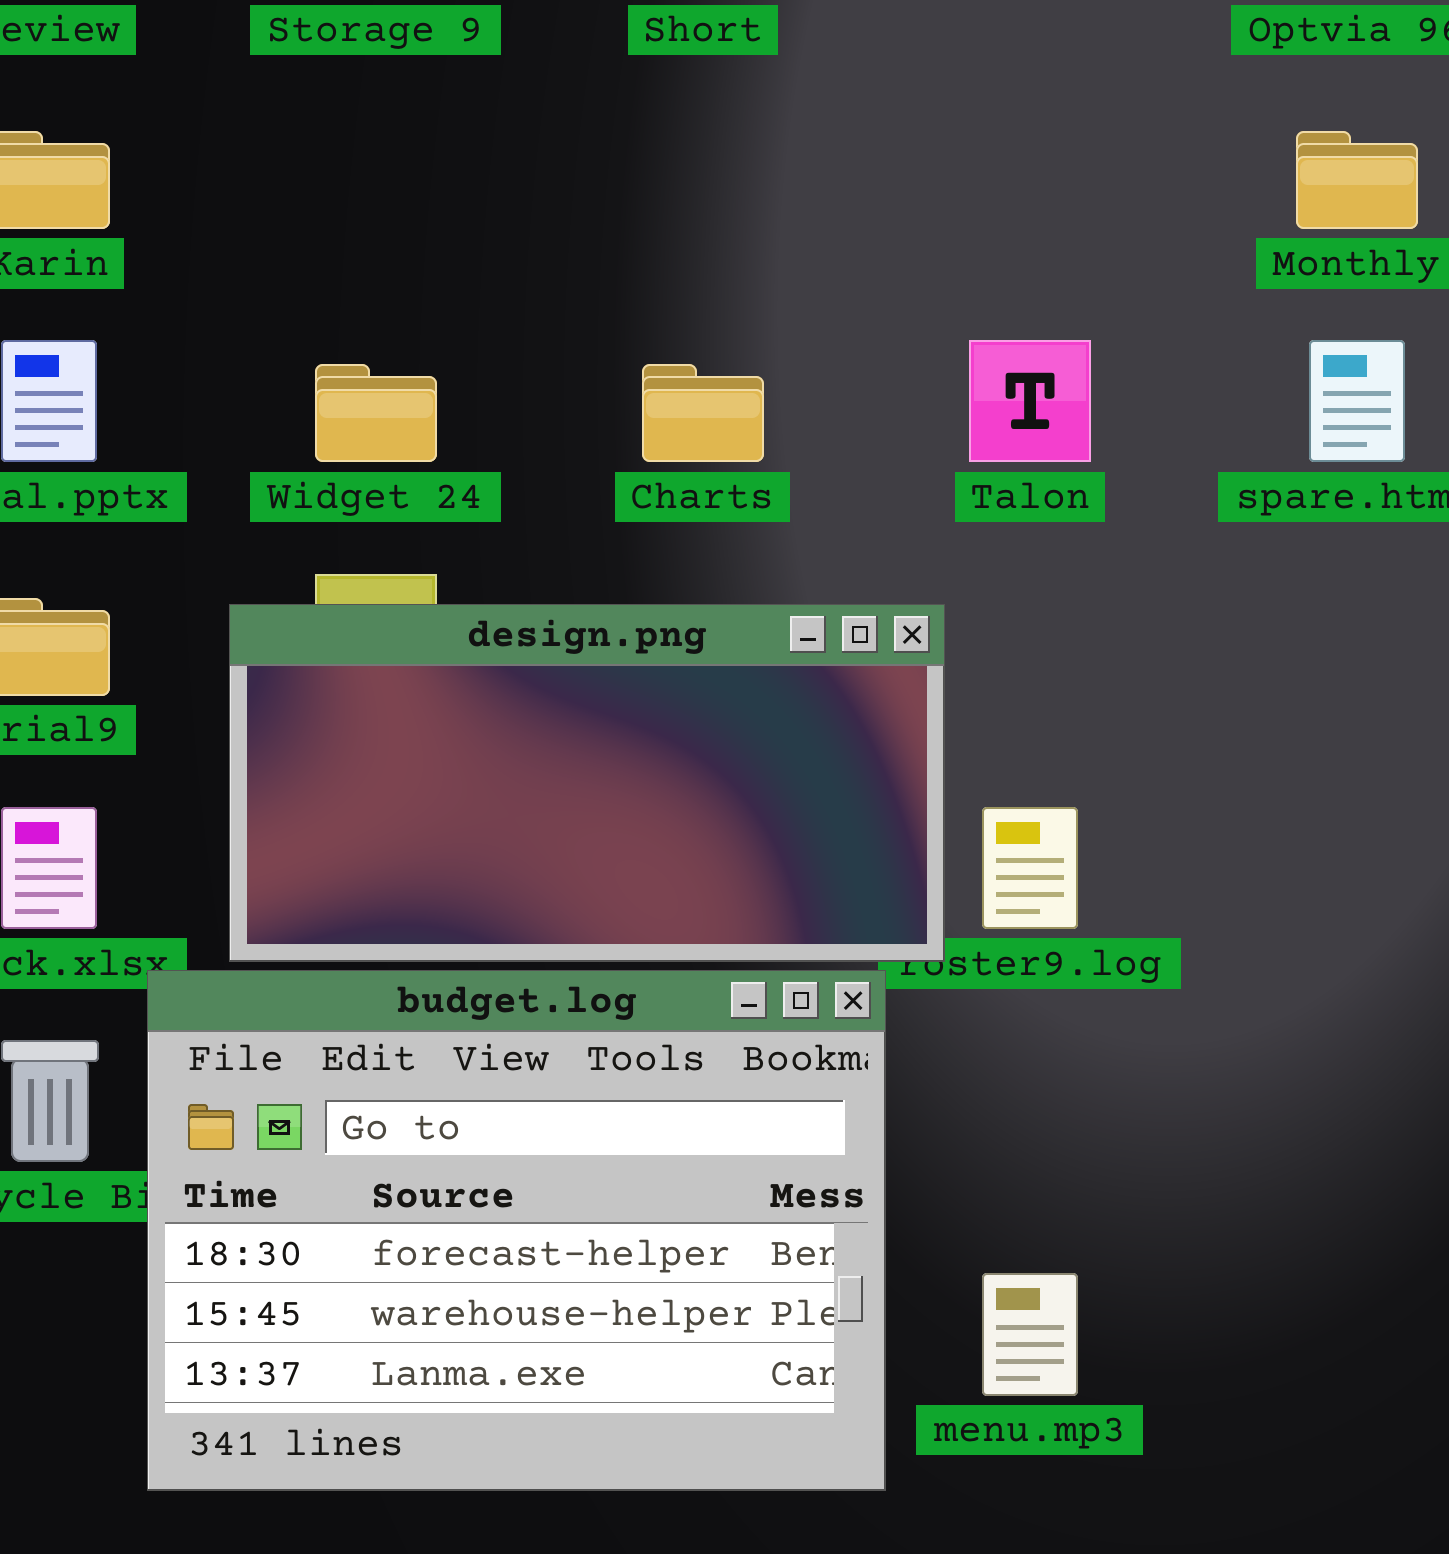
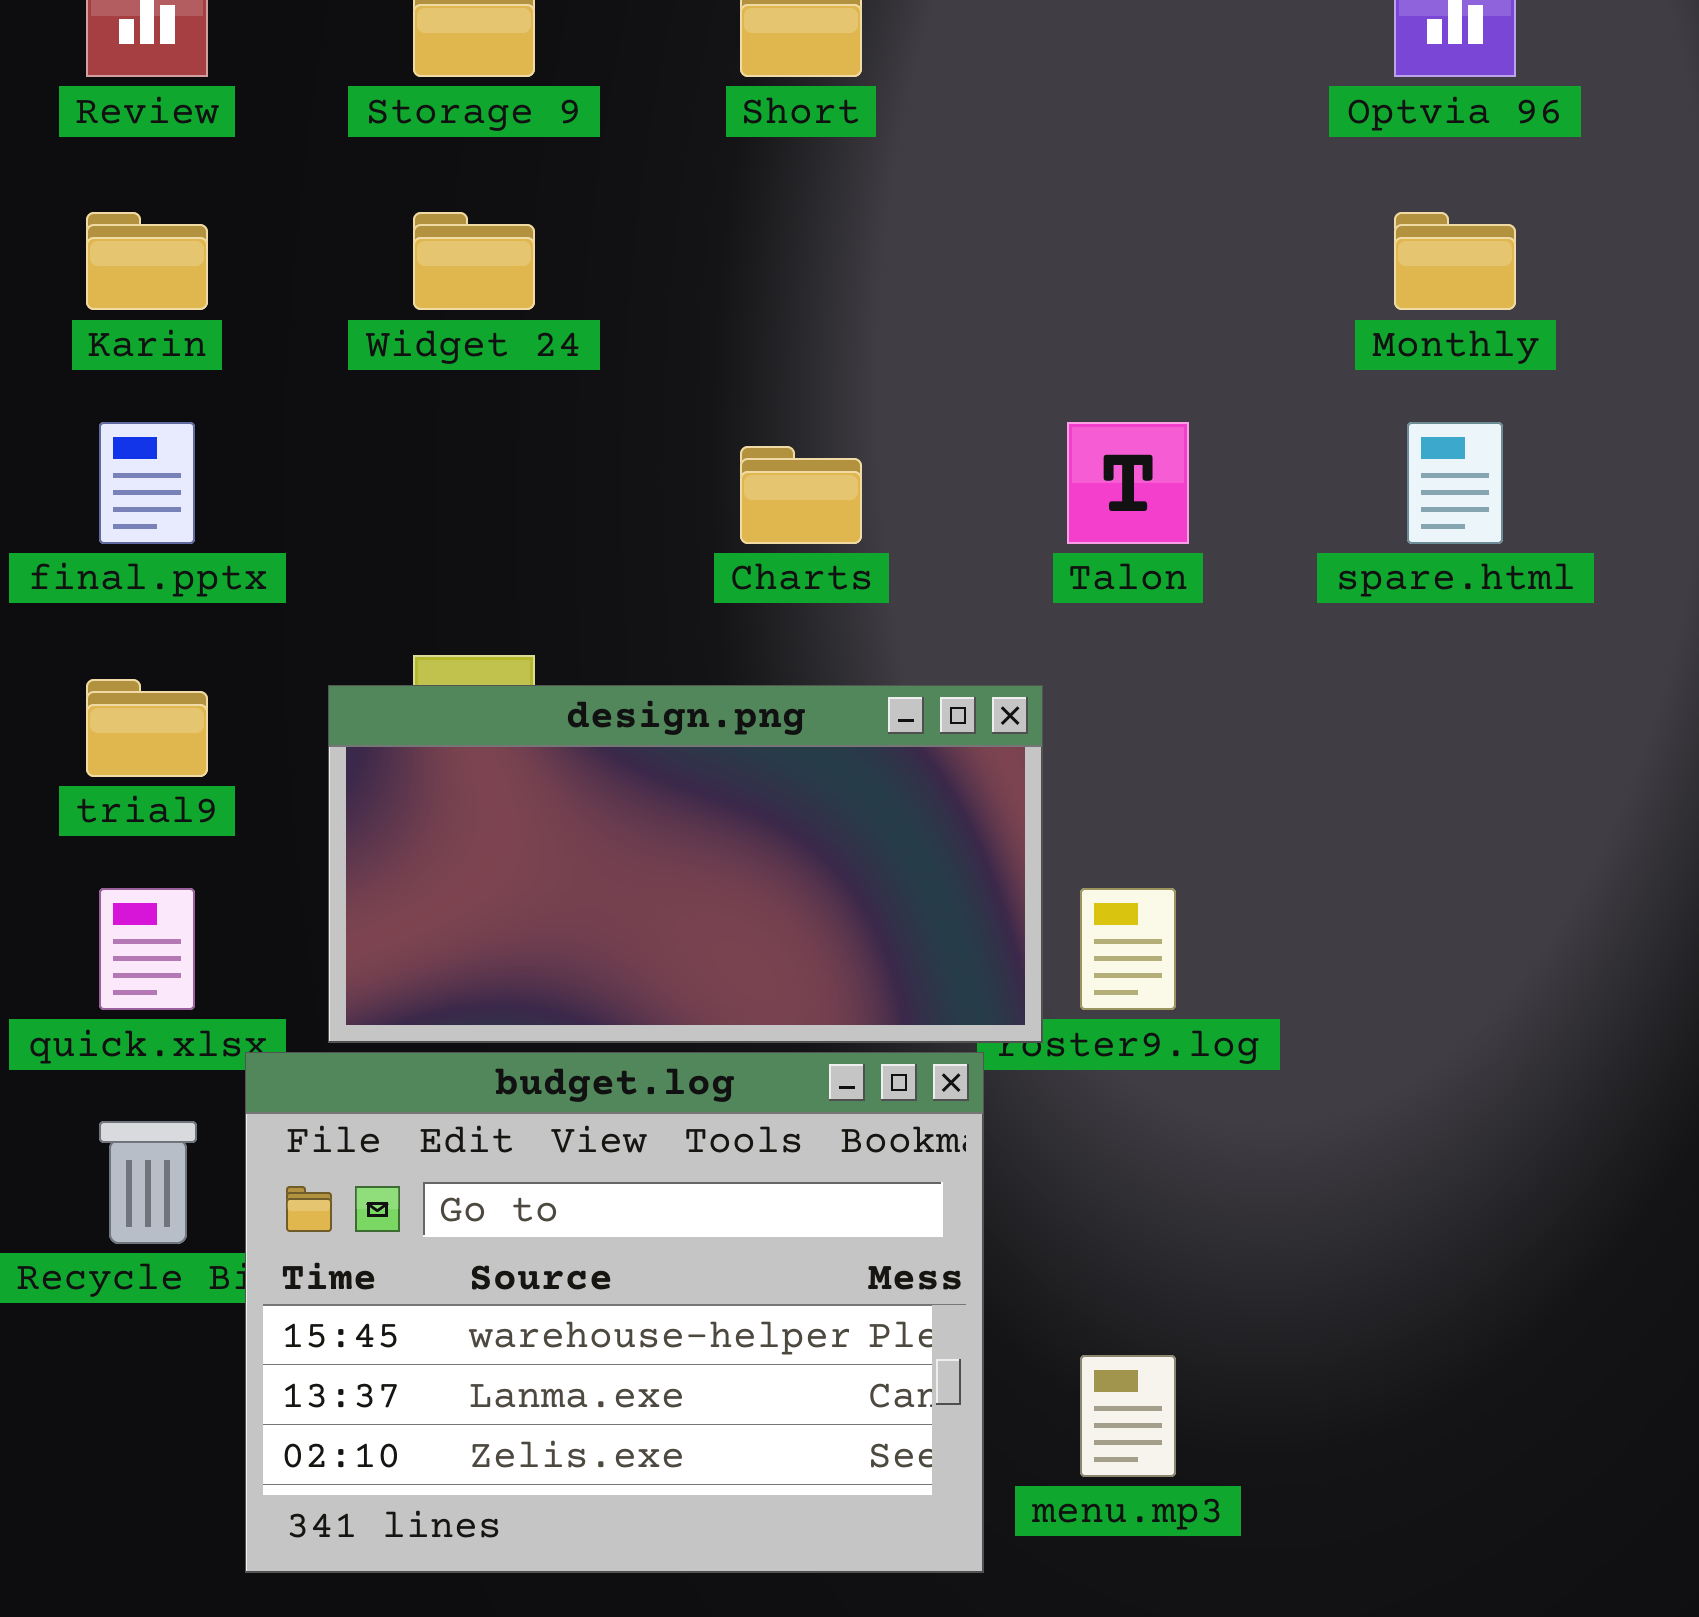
Widget 24: [315,364,437,462] -> [413,212,535,310], moved
budget.log: [147,970,886,1491] -> [245,1052,984,1573], scrolled down 1 row

